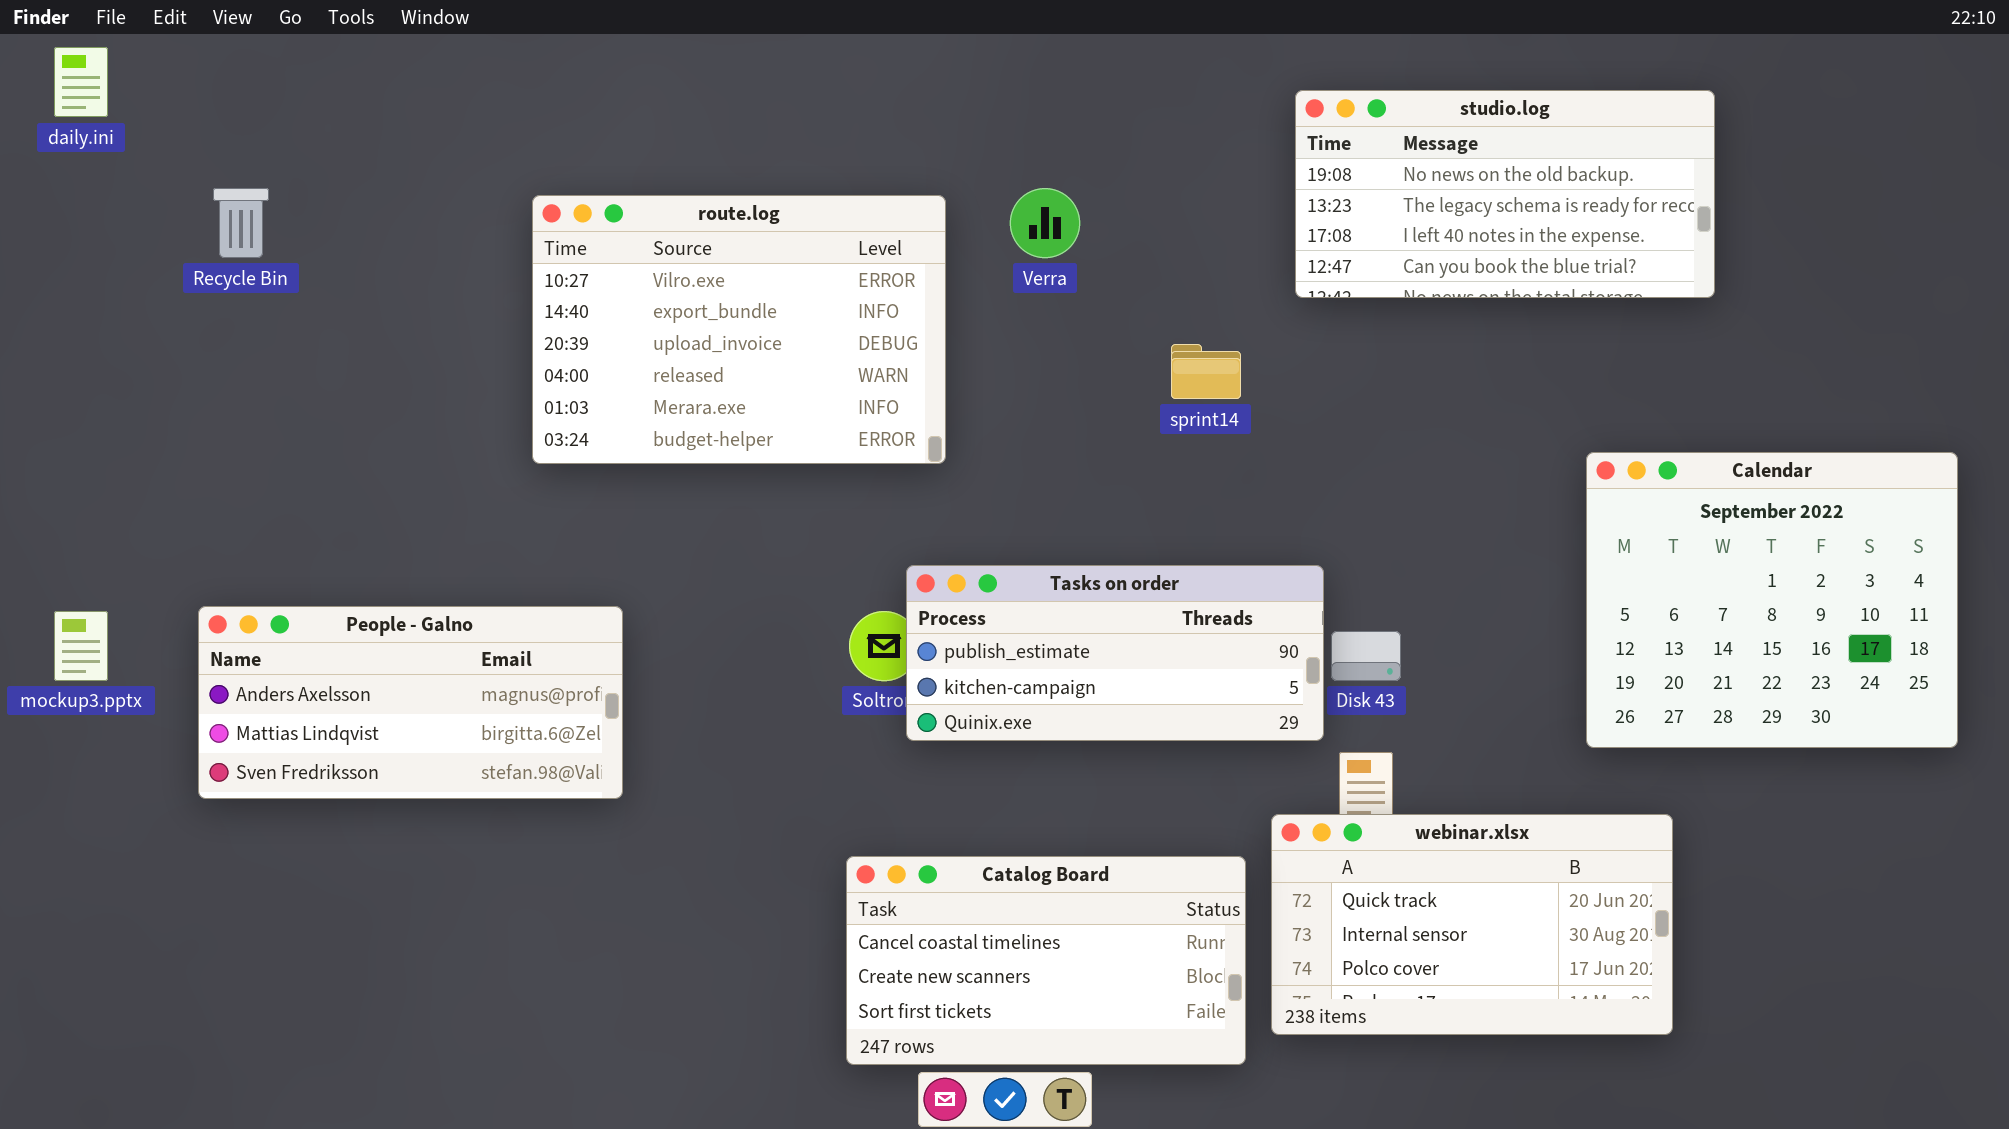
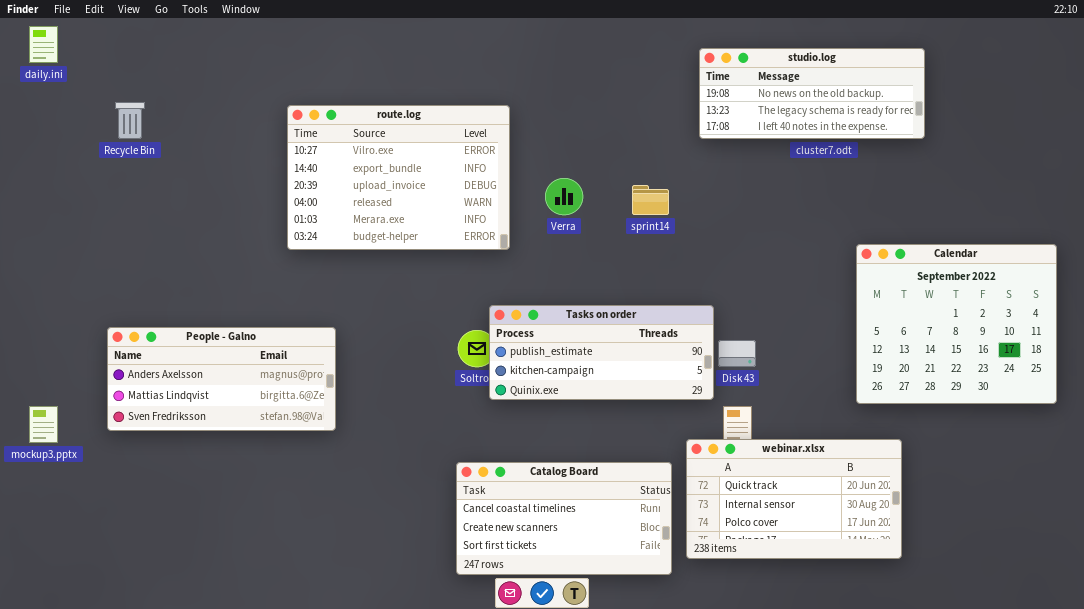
studio.log: [1295,90,1715,298] -> [699,48,925,139], resized
Verra: [1010,188,1080,258] -> [545,178,583,215], moved
mockup3.pptx: [54,611,108,681] -> [29,406,58,443], moved

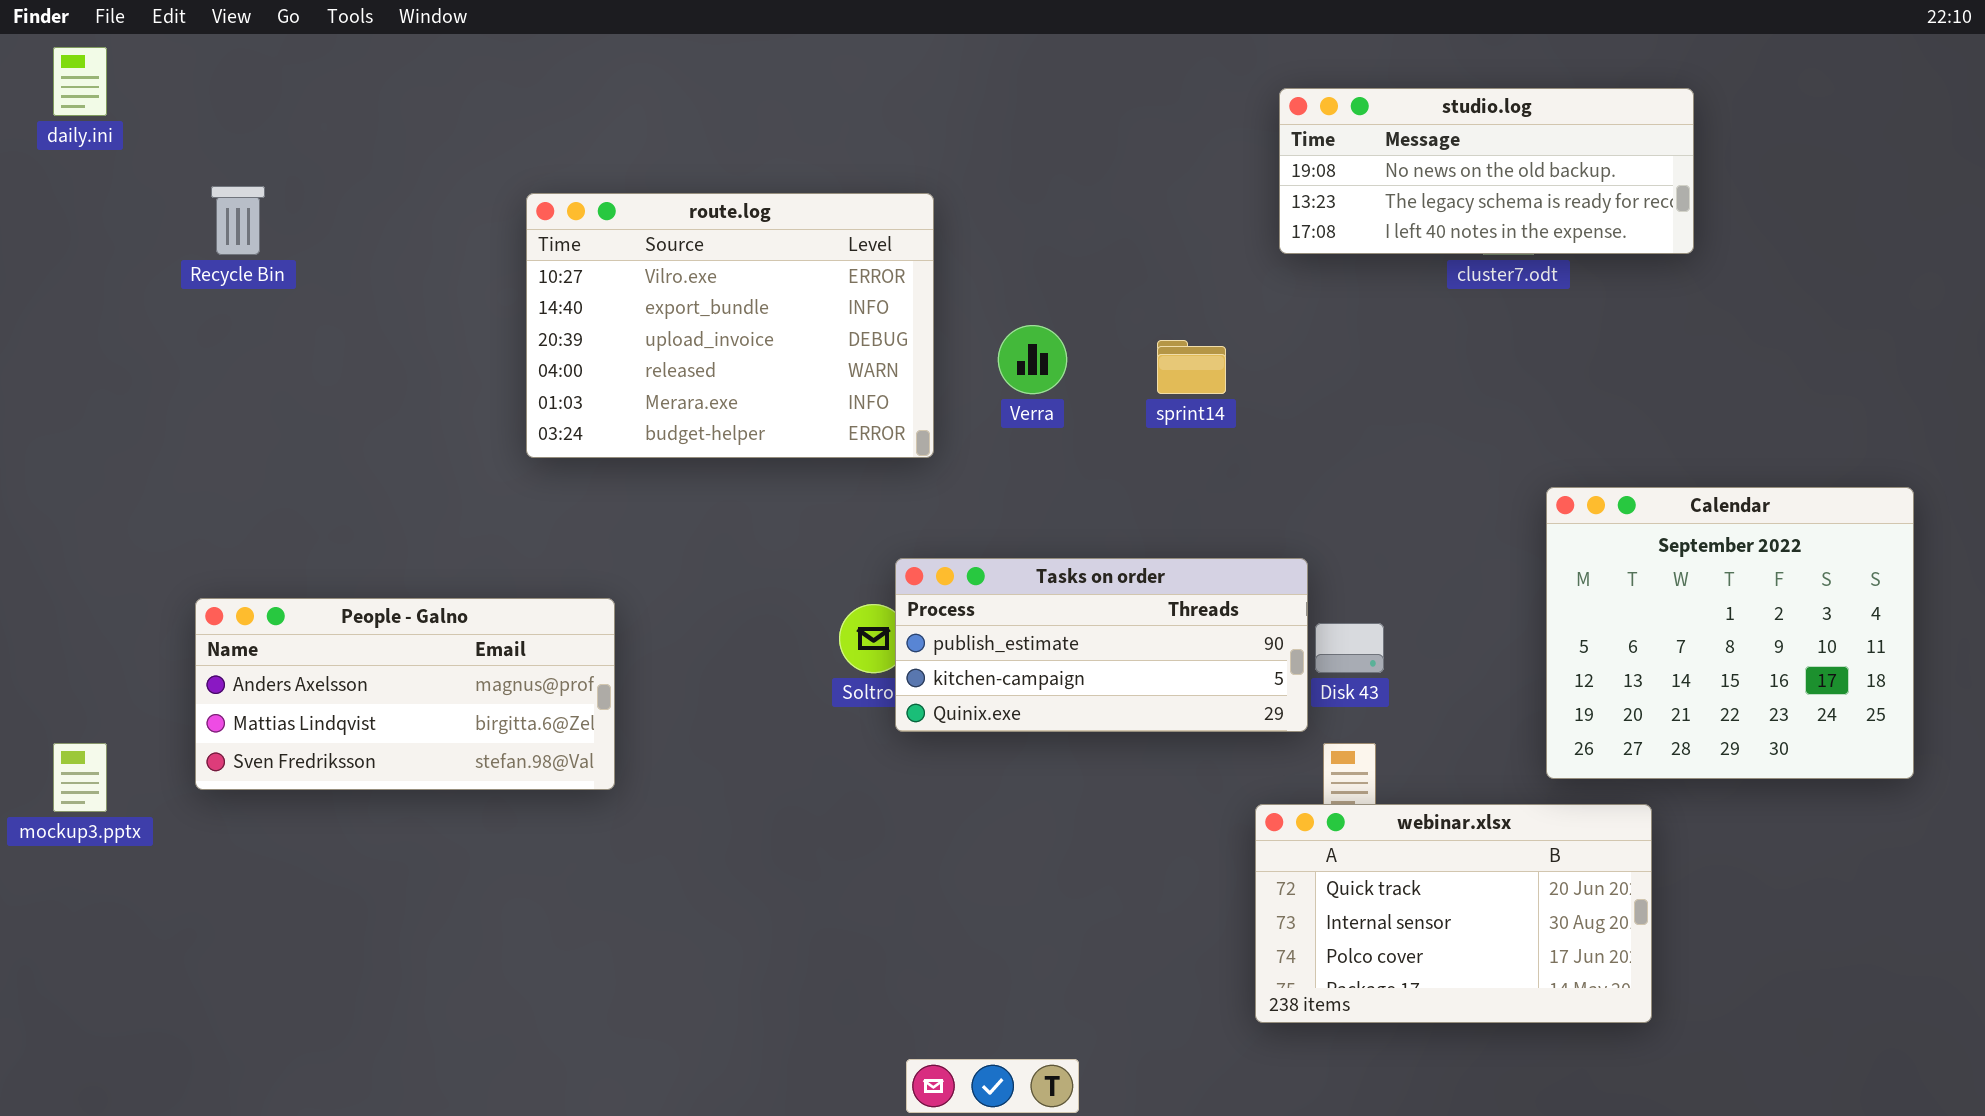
Calendar: [856,244,1057,404] -> [1546,487,1914,779], moved
Catalog Board: [456,462,672,575] -> none, closed

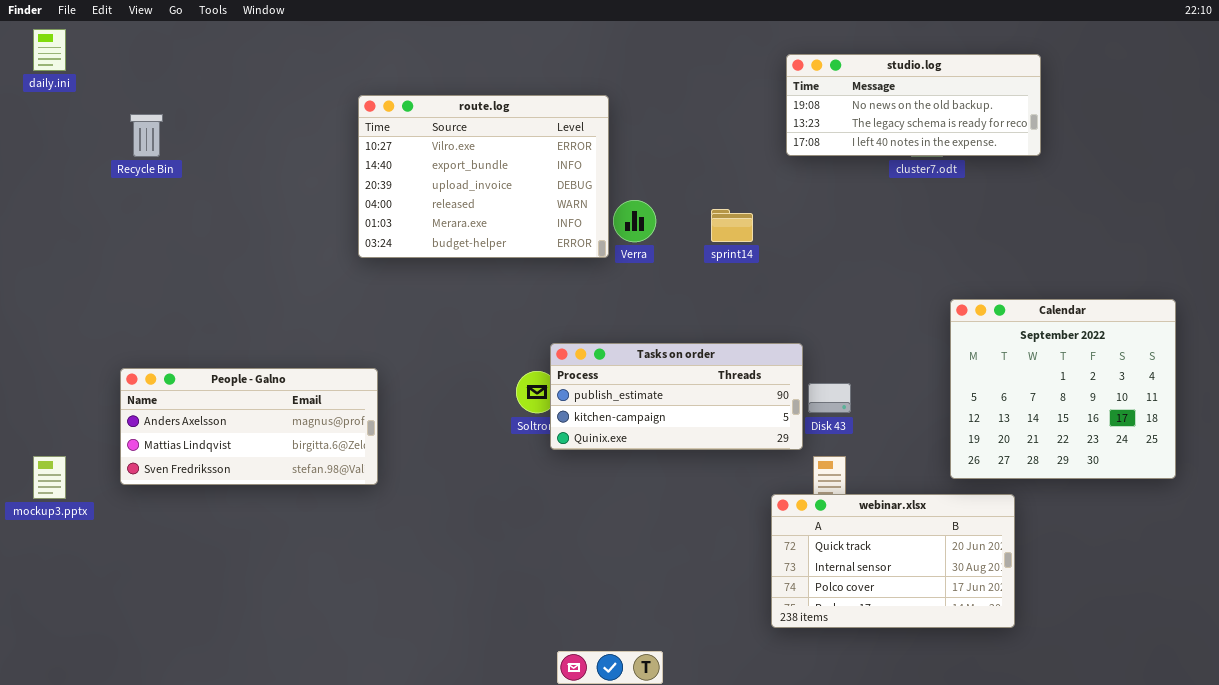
route.log: [526,193,934,458] -> [358,95,609,258], moved

